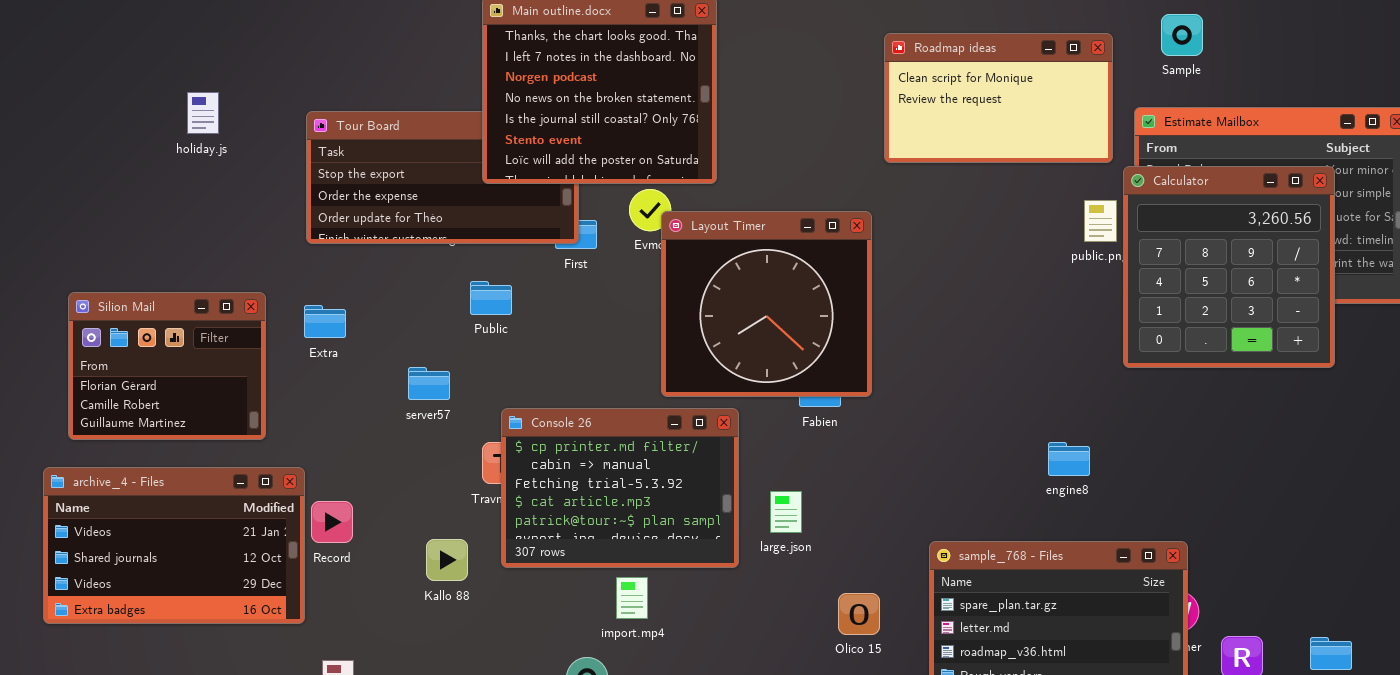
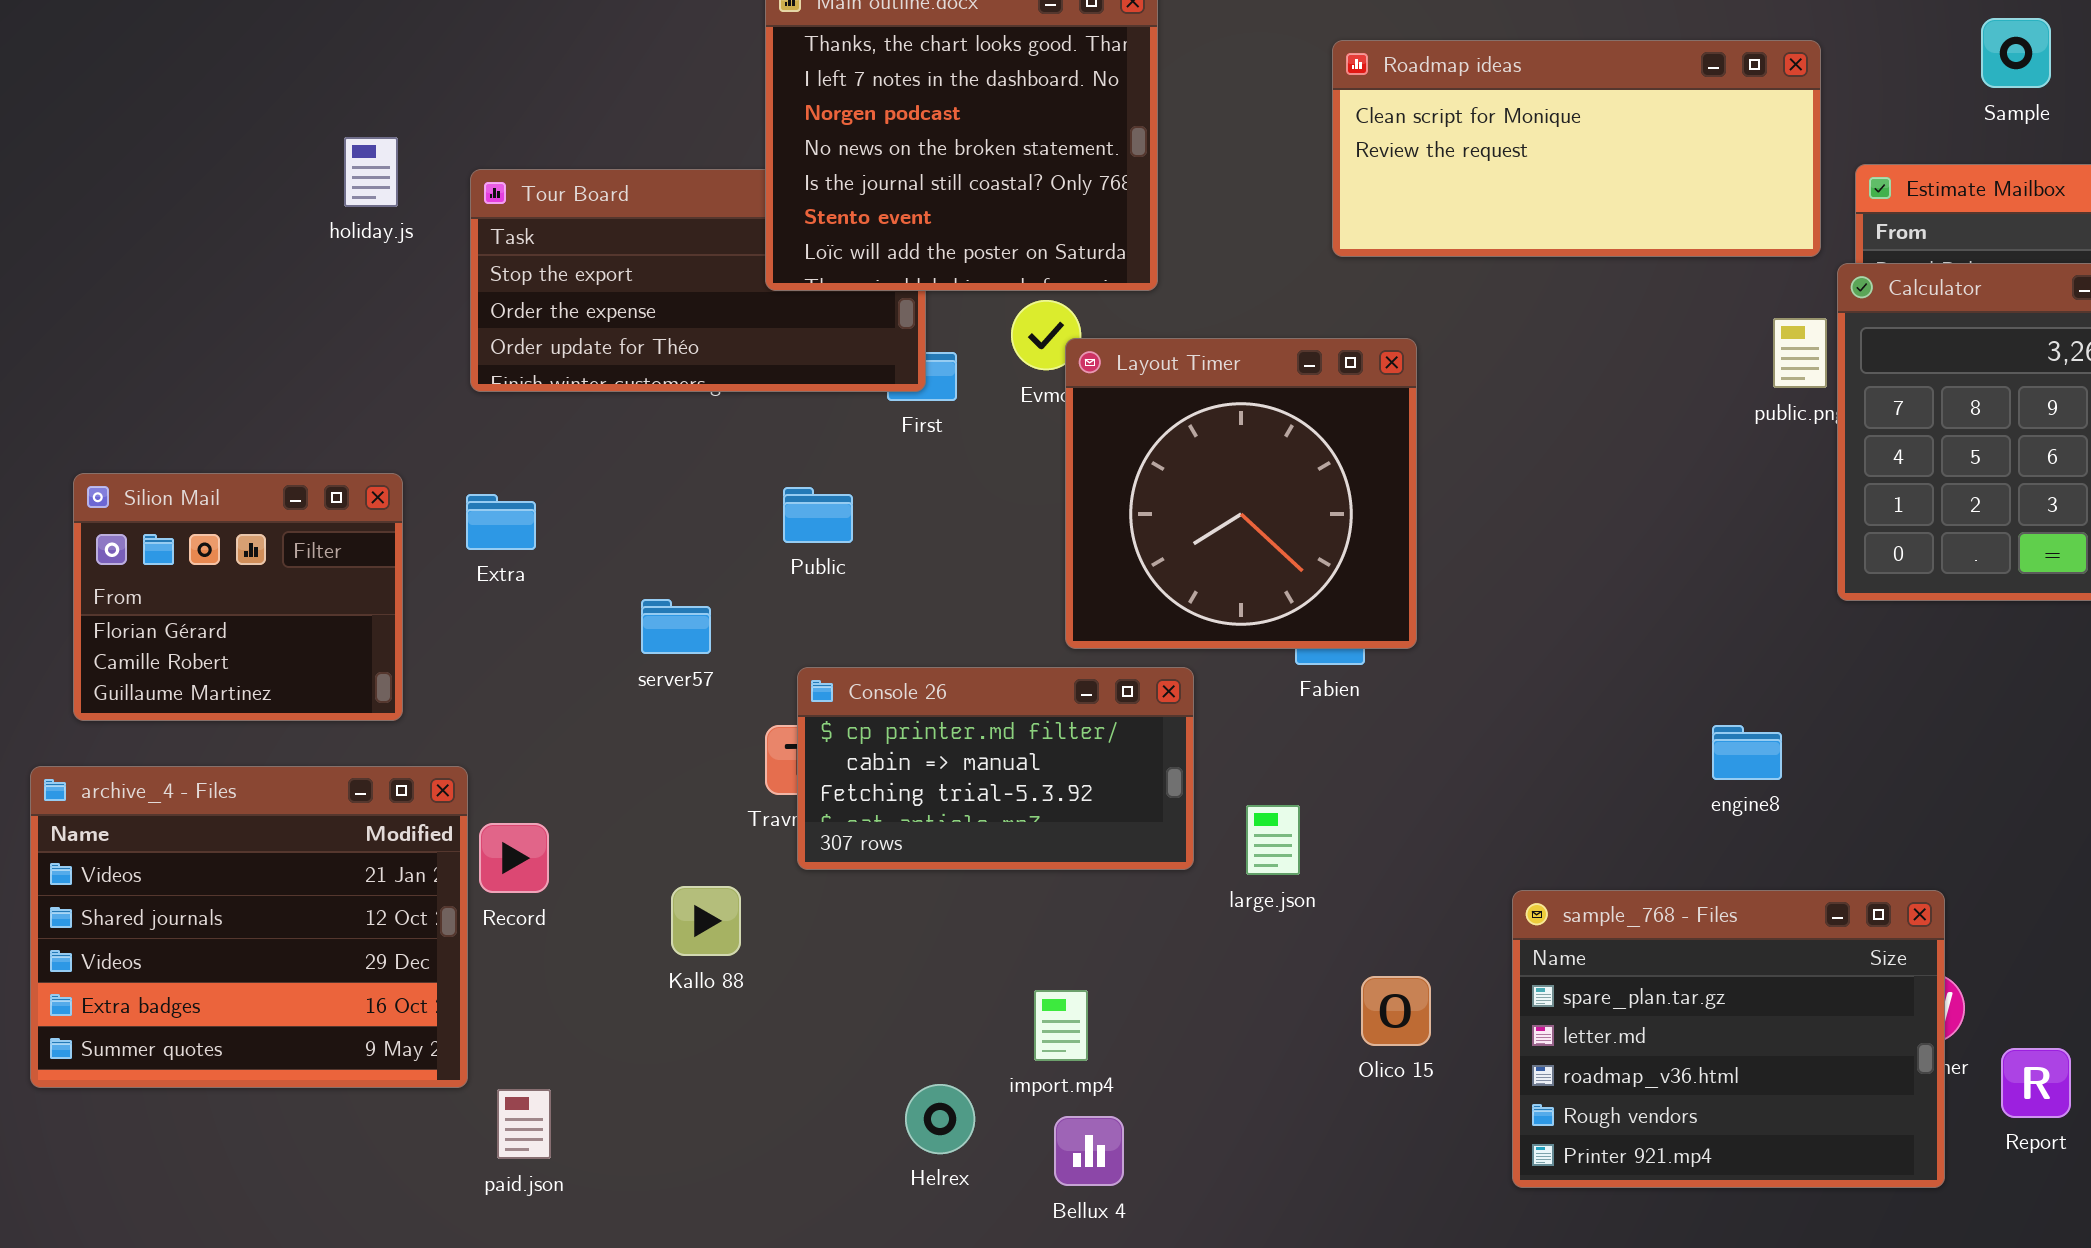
Sample: [1161,14,1203,56] -> [1981,18,2051,88], moved
Roadmap ideas: [884,33,1113,163] -> [1332,40,1821,257], resized
holiday.js: [187,92,219,134] -> [344,137,398,207], moved
Public: [470,281,512,315] -> [783,487,853,543], moved
Console 26: [501,408,739,568] -> [797,667,1194,870], resized
archive_4 - Files: [43,467,305,624] -> [30,766,468,1088], resized
import.mp4: [616,577,648,619] -> [1034,990,1088,1061], moved

